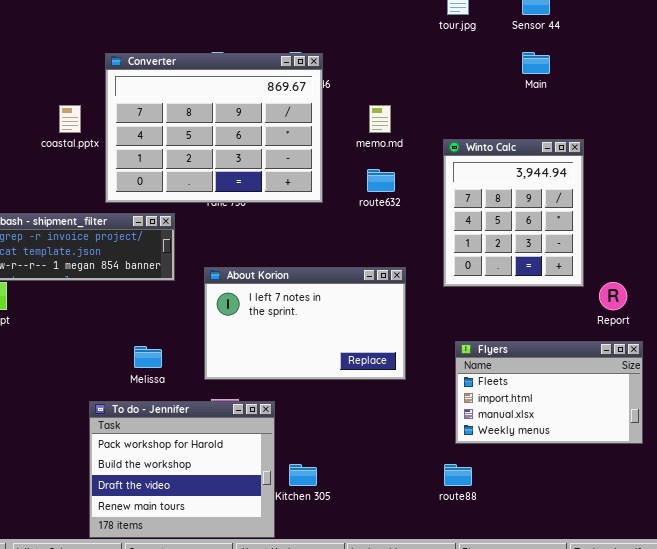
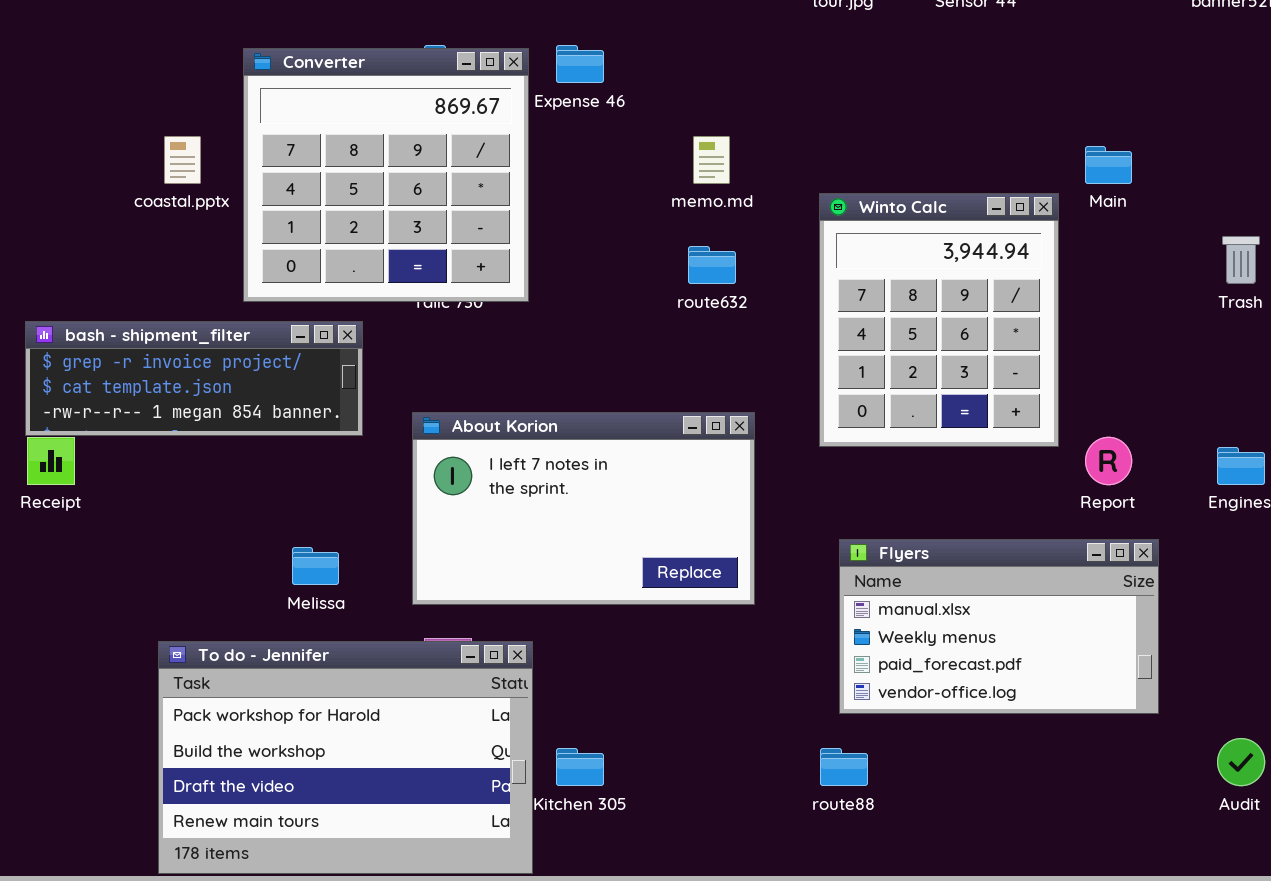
Main: [522,52,550,74] -> [1085,146,1132,184], moved
Converter: [105,53,323,203] -> [243,48,529,302], resized
Flyers: [455,341,643,444] -> [839,539,1159,714], scrolled down 2 rows
To do - Jennifer: [89,401,275,538] -> [158,641,533,874], resized

